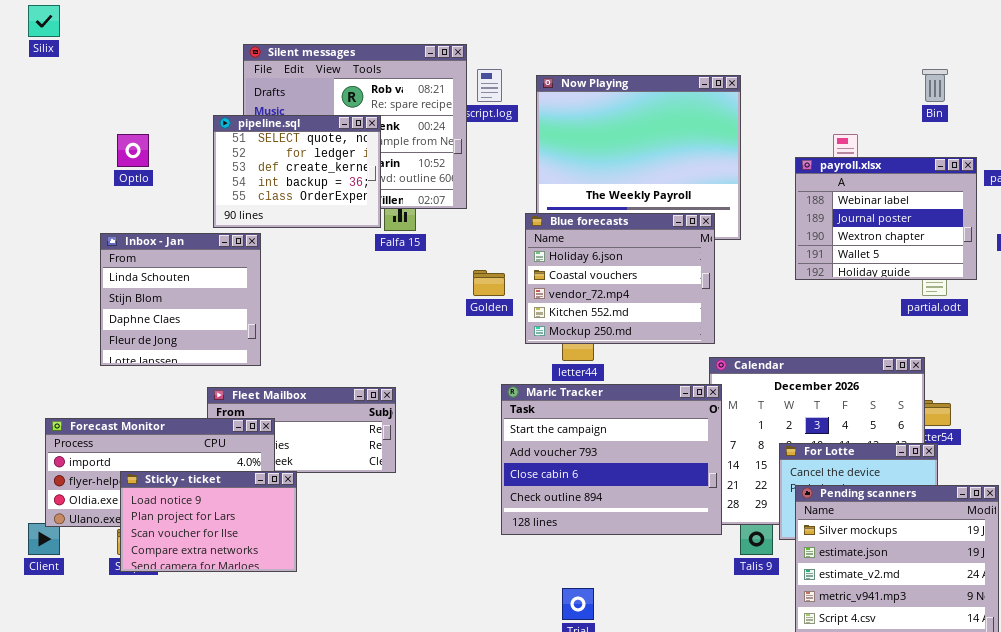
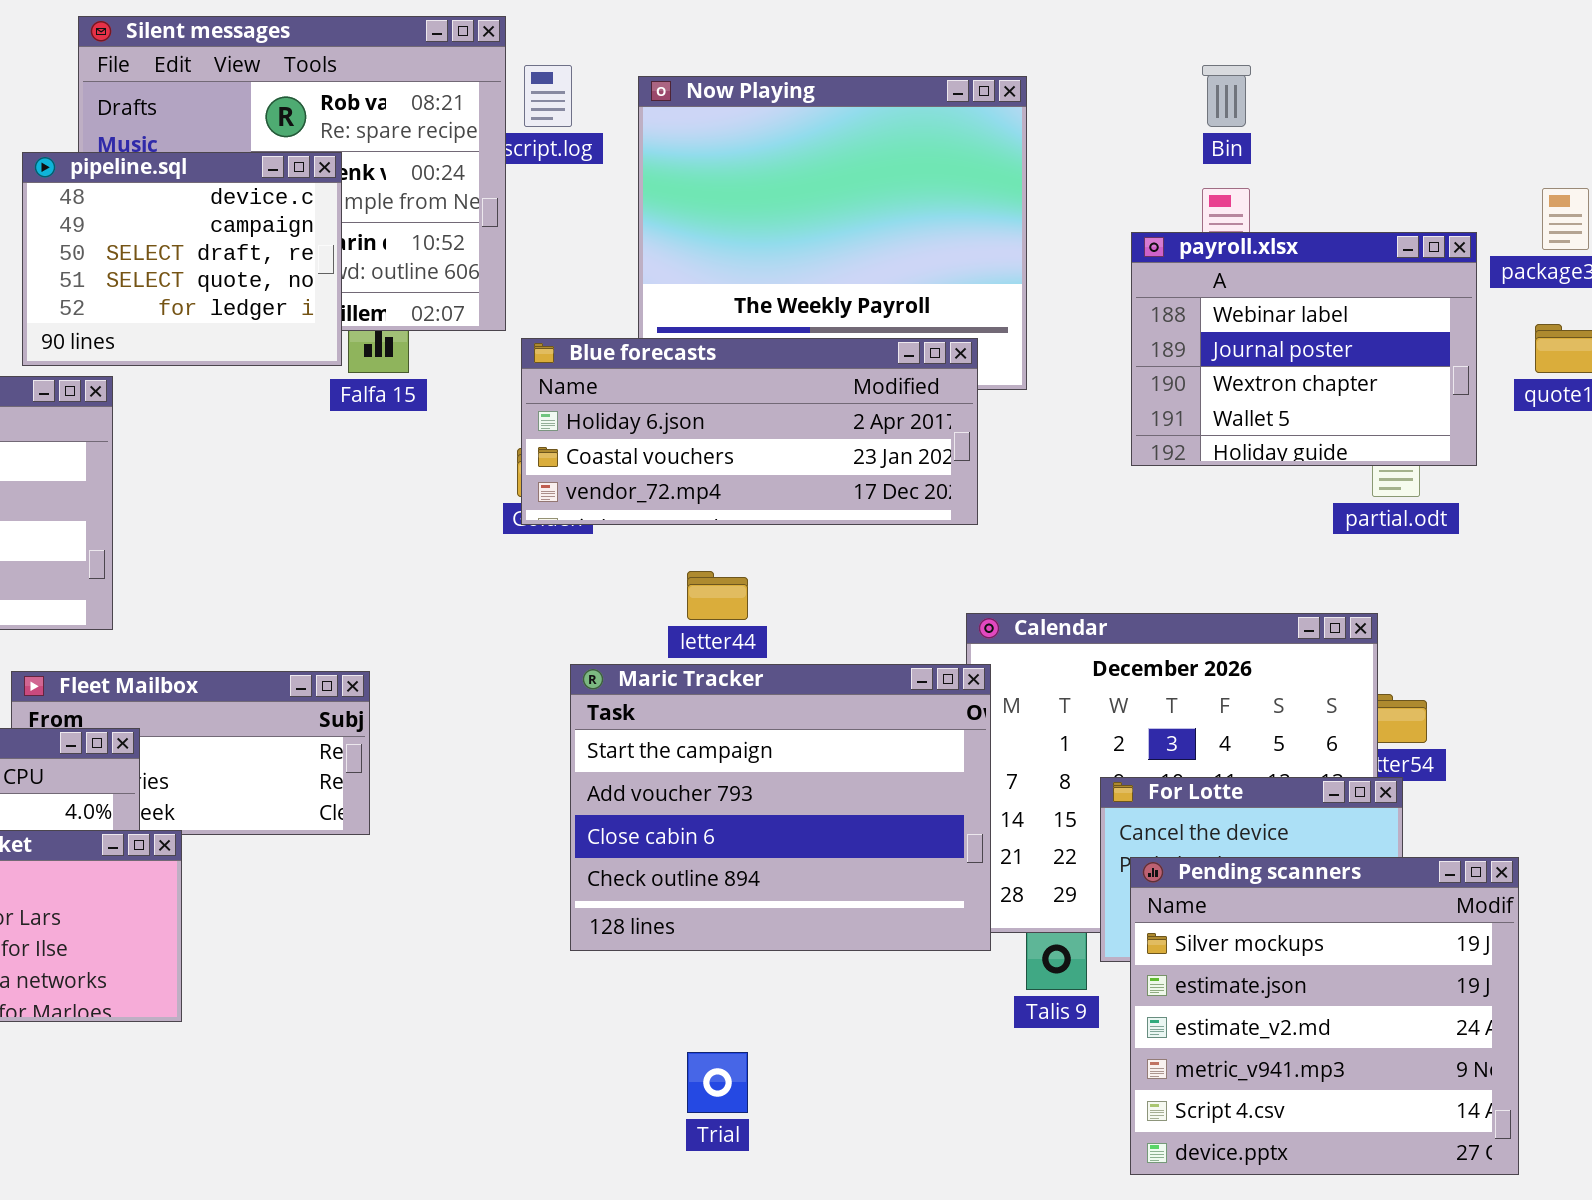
Bin: [922,69,948,102] -> [1202,65,1251,127], moved
pipeline.sql: [213,115,381,228] -> [22,152,342,366], scrolled up 3 rows
Blue forecasts: [525,213,715,344] -> [521,338,978,525], resized

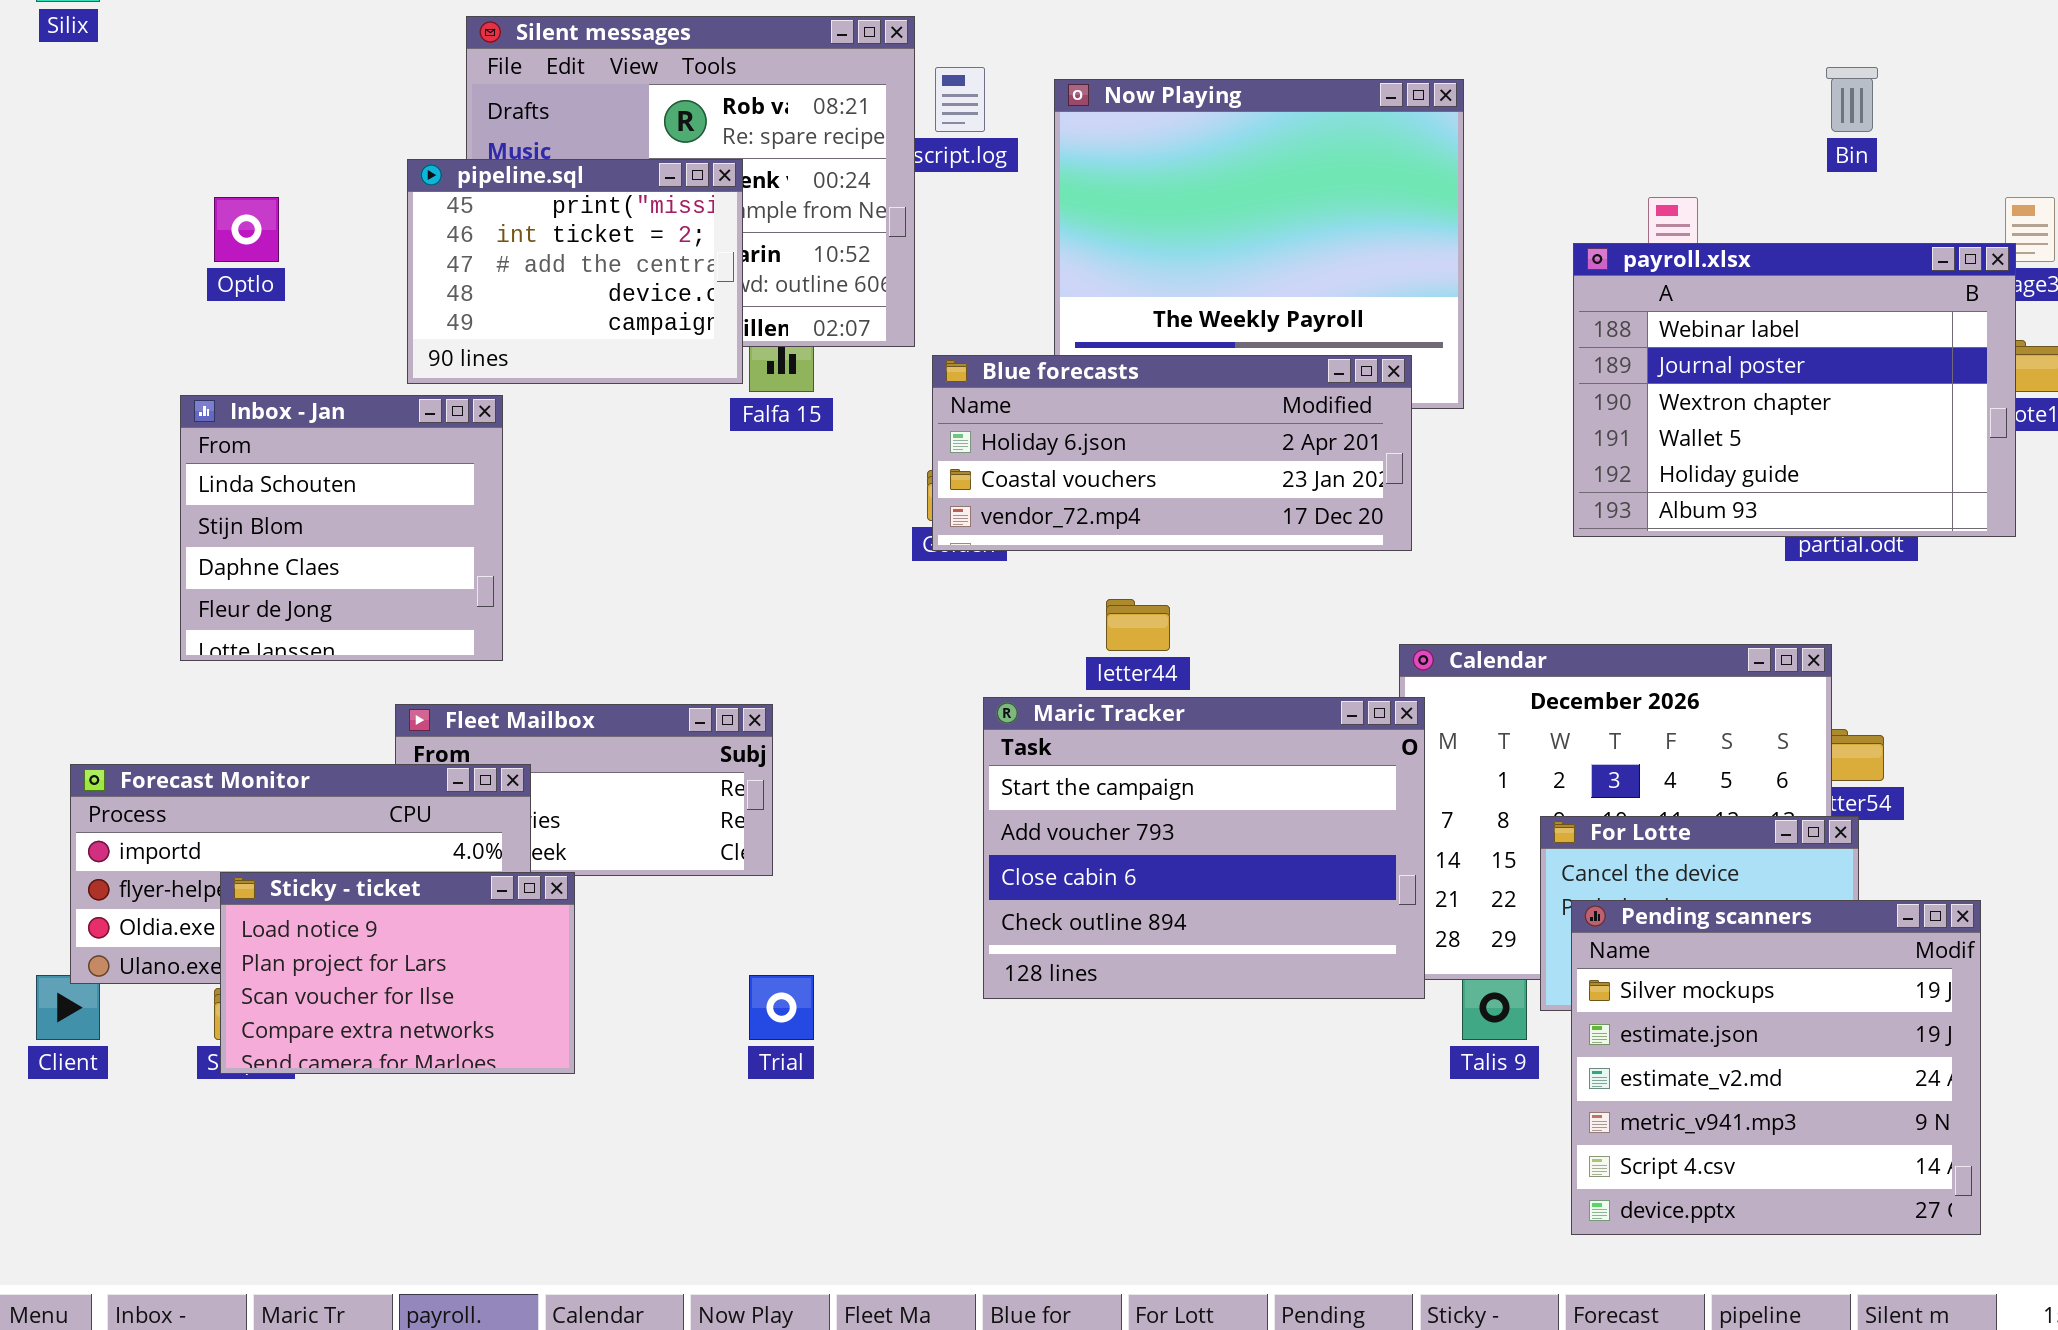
Bin: [1202,65,1251,127] -> [1826,67,1878,132], moved
pipeline.sql: [22,152,342,366] -> [407,159,743,384], scrolled up 3 rows
payroll.xlsx: [1131,232,1477,466] -> [1573,243,2016,537], resized
Trial: [687,1052,748,1113] -> [749,975,814,1040], moved

